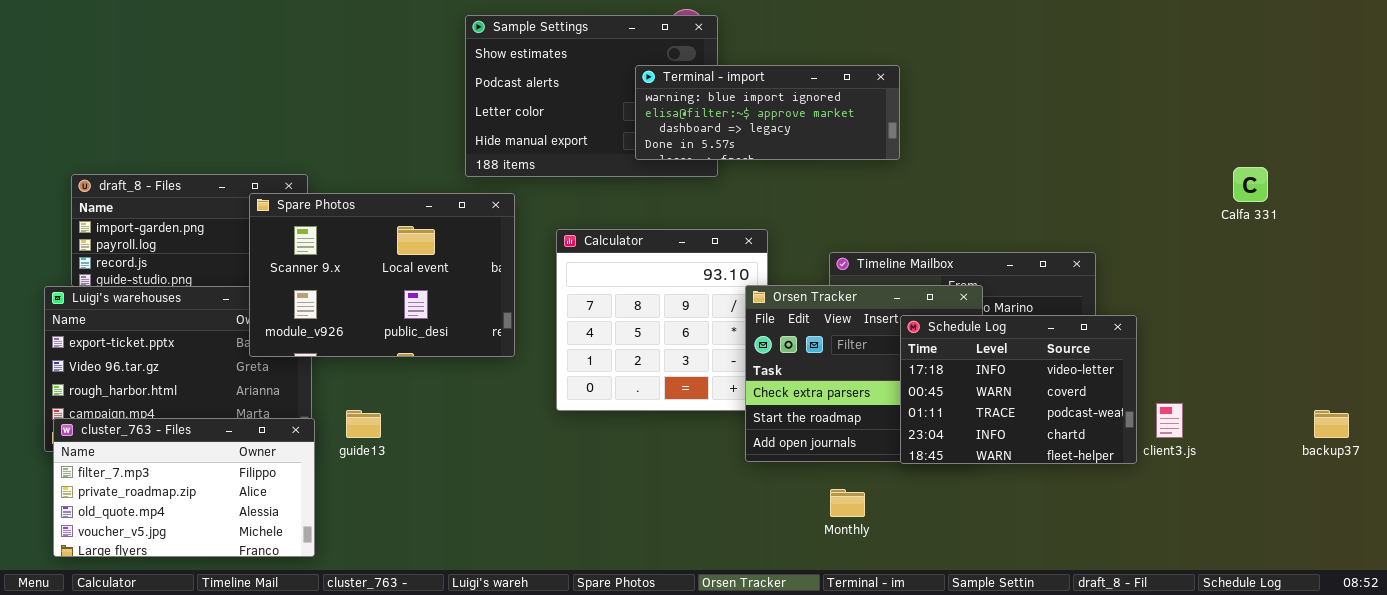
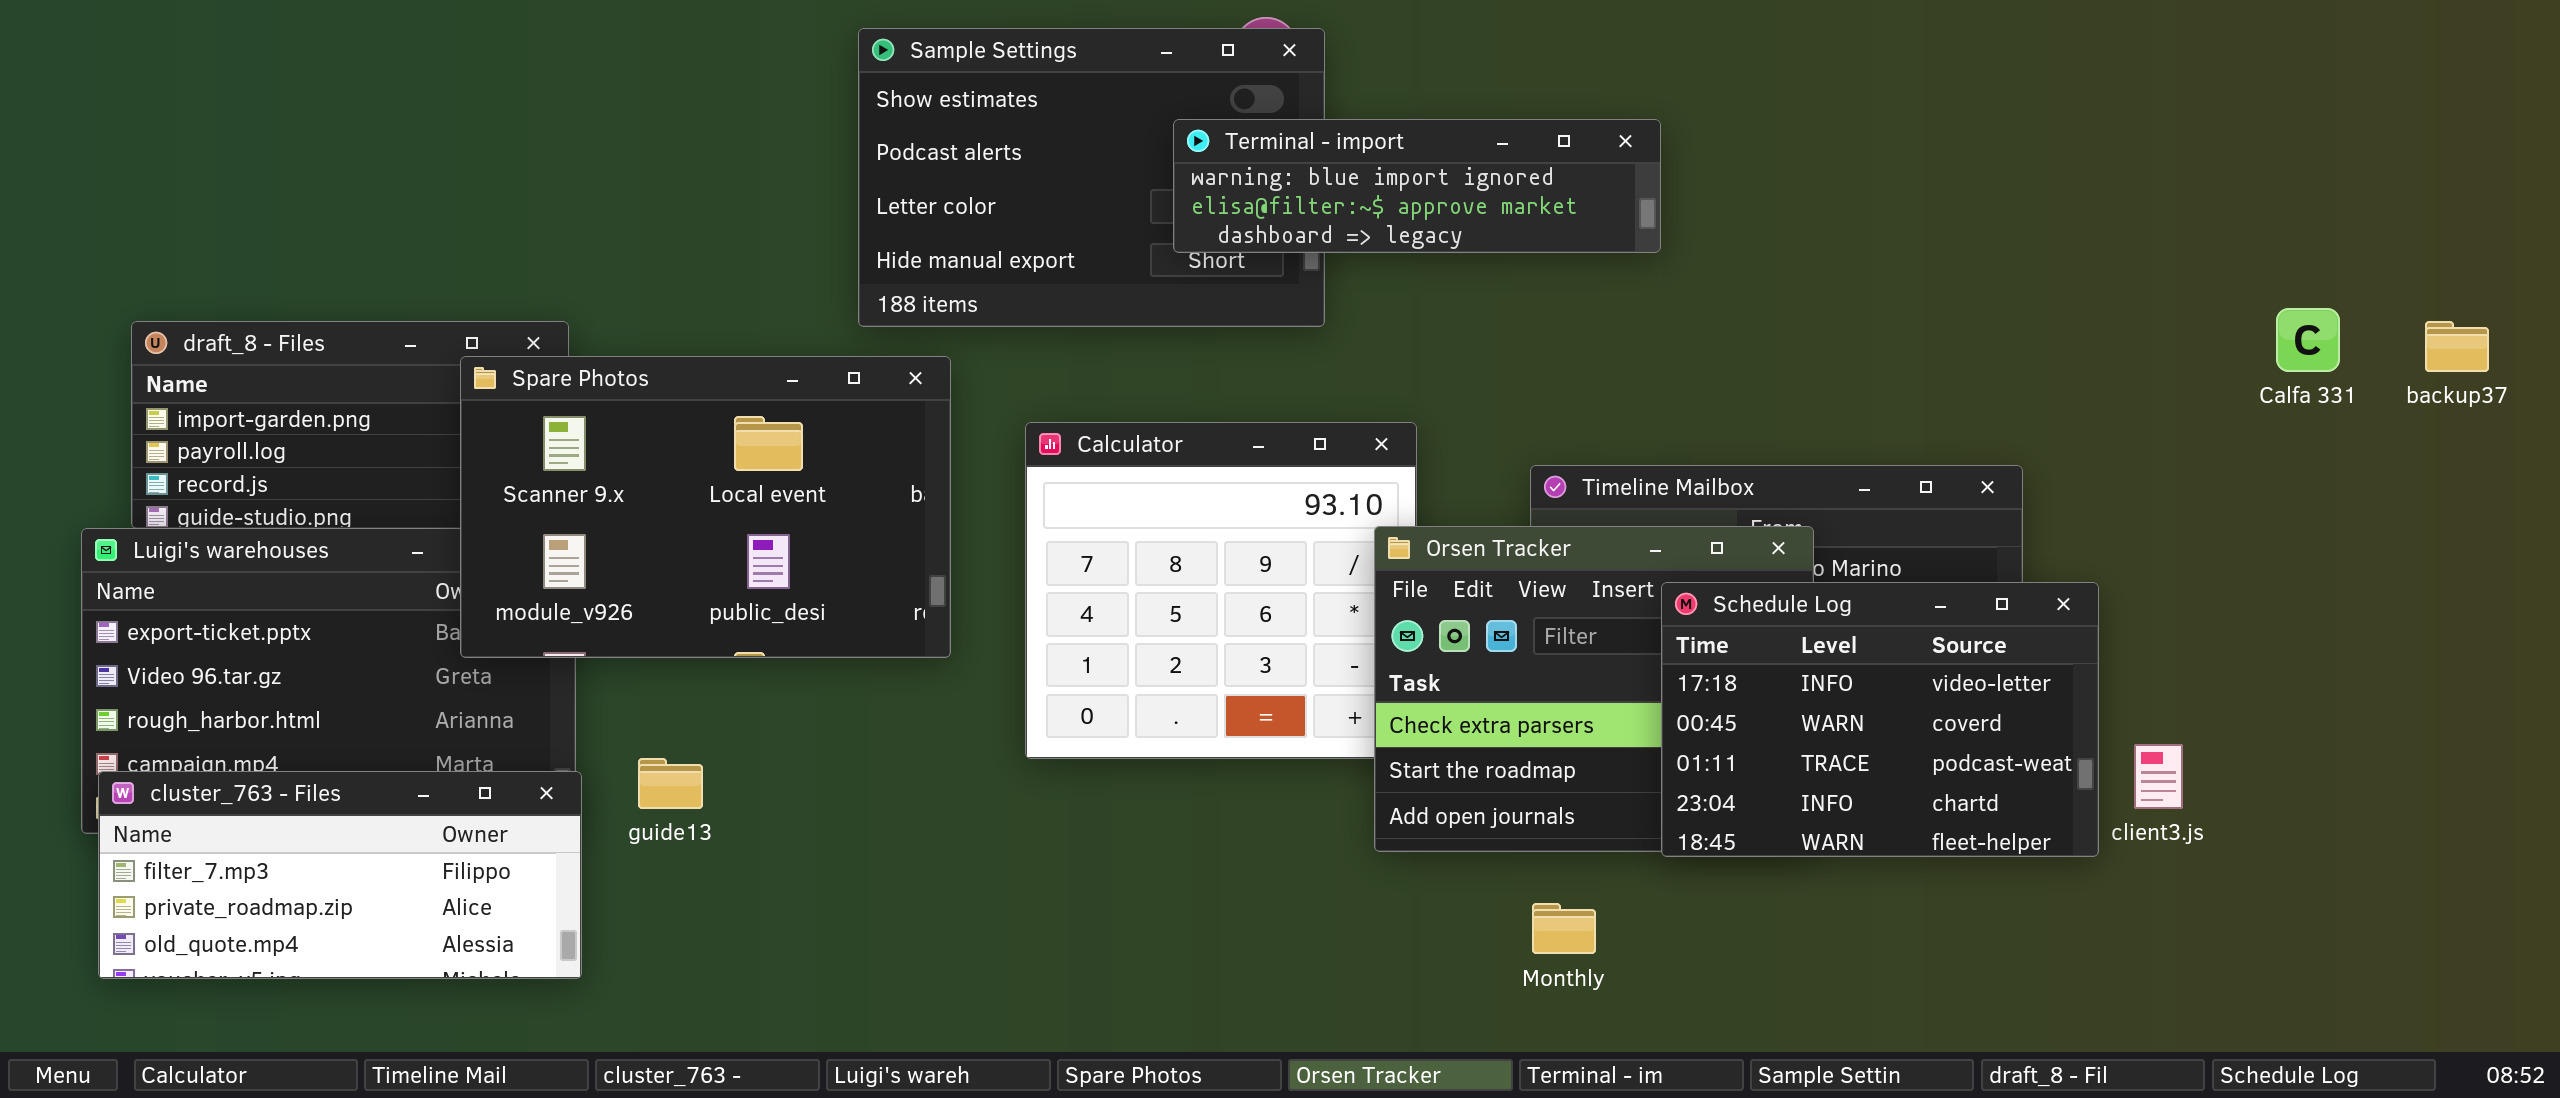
Terminal - import: [635,65,900,160] -> [1173,119,1661,253], resized
backup37: [1314,410,1349,438] -> [2425,321,2489,372], moved
cluster_763 - Files: [53,418,315,557] -> [98,771,582,979], resized

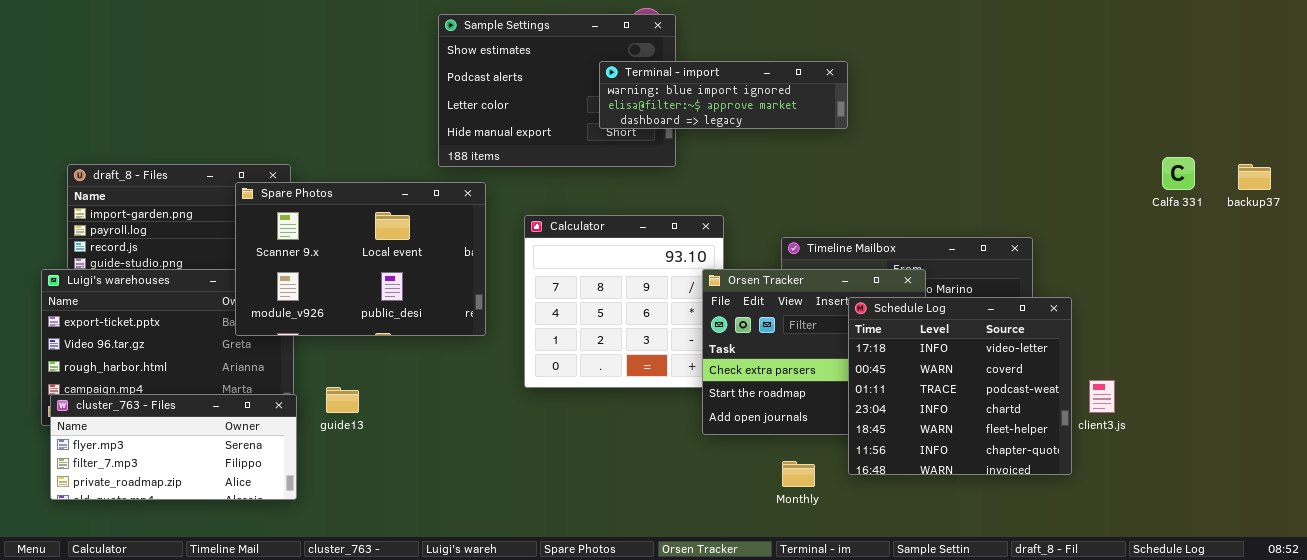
Schedule Log: [1661,582,2099,857] -> [848,297,1072,475], resized
cluster_763 - Files: [98,771,582,979] -> [50,394,297,500], scrolled up 1 row

